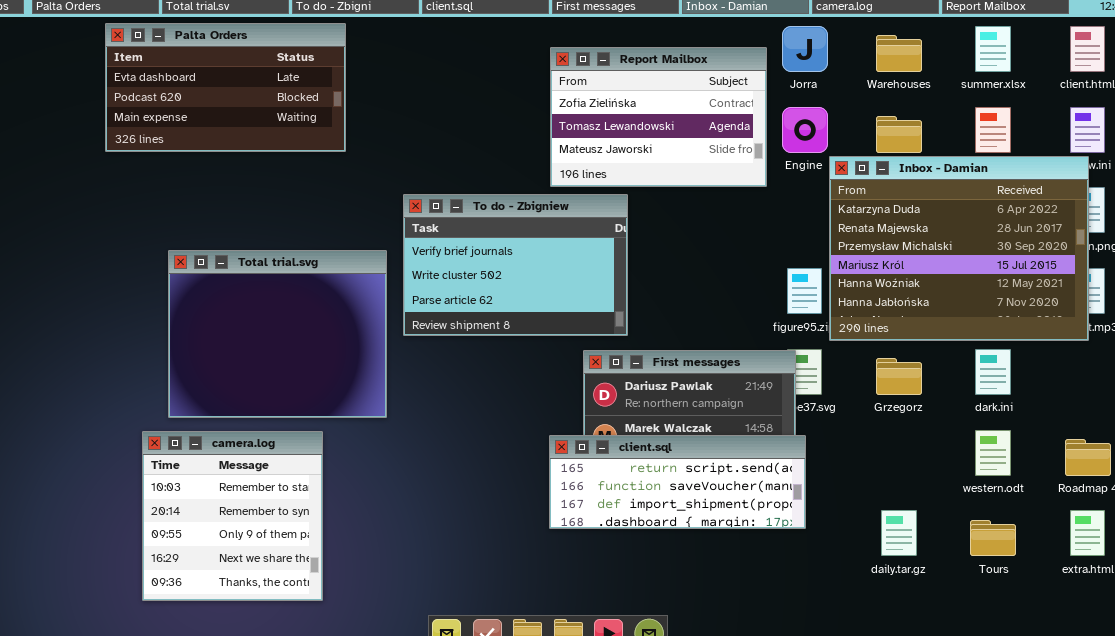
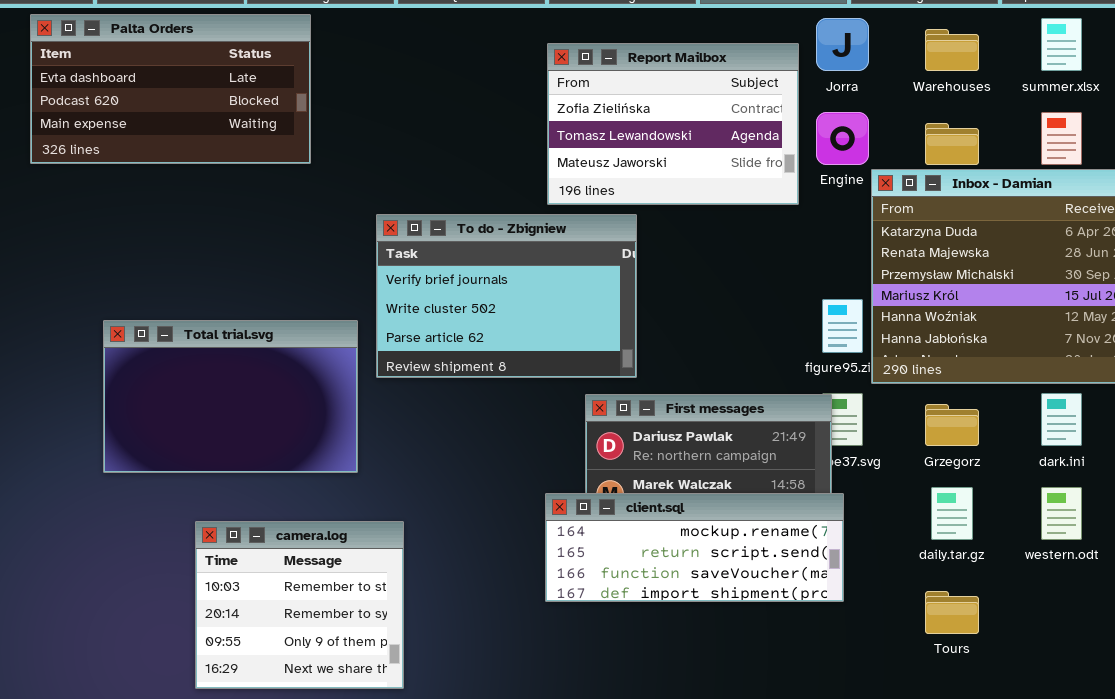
Total trial.svg: [168,250,387,418] -> [103,320,358,473], resized
camera.log: [142,431,323,601] -> [195,521,404,689], moved, resized
client.sql: [549,435,806,529] -> [545,493,844,602], scrolled up 1 row
daily.tar.gz: [881,510,917,556] -> [931,487,973,540], moved
Tours: [970,520,1016,556] -> [925,591,979,634], moved

